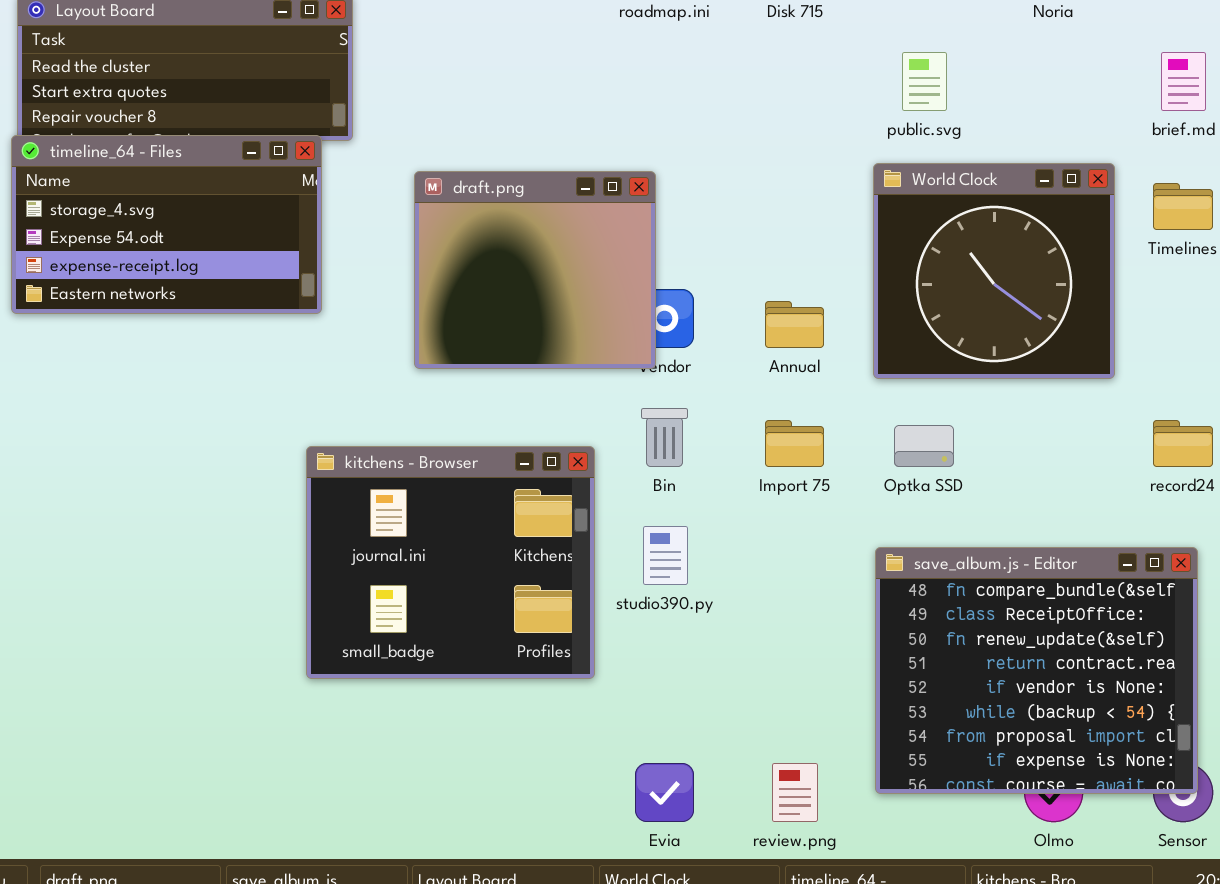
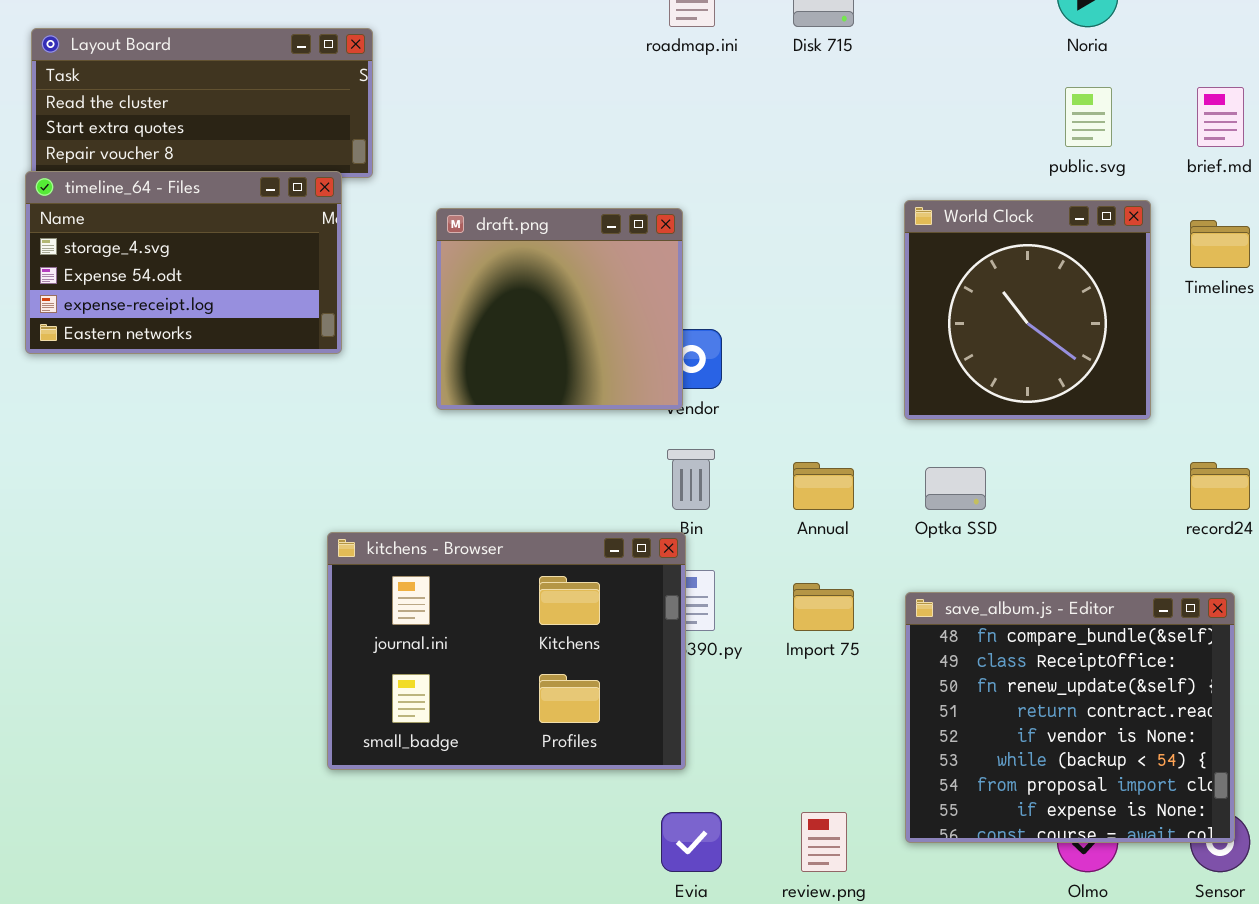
public.svg: [902,52,947,111] -> [1065,87,1112,147], moved
Annual: [765,301,824,348] -> [793,462,854,510], moved
Import 75: [765,420,824,467] -> [793,583,854,631], moved
kitchens - Browser: [306,446,595,679] -> [327,532,686,770], moved, resized

